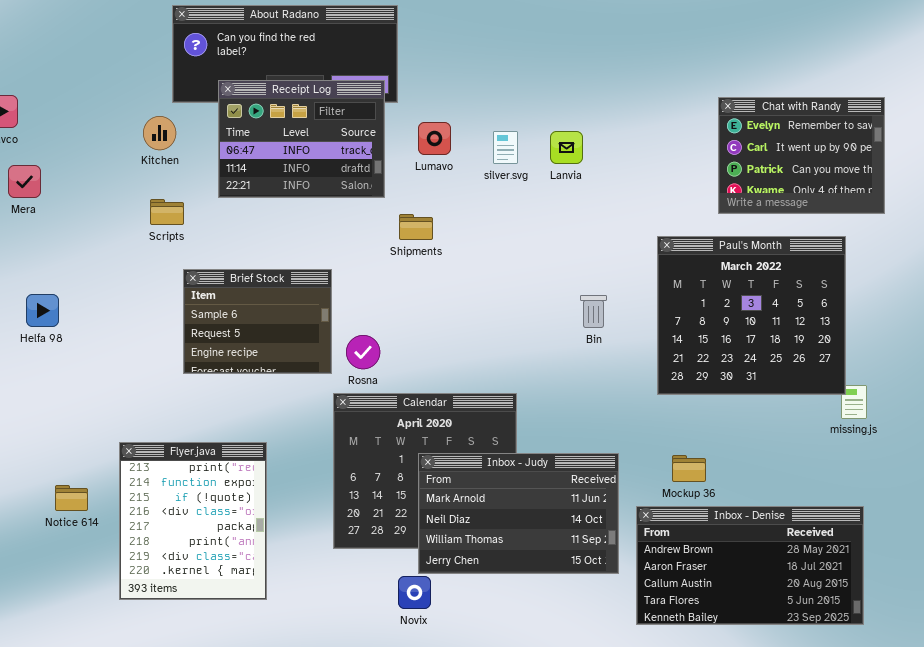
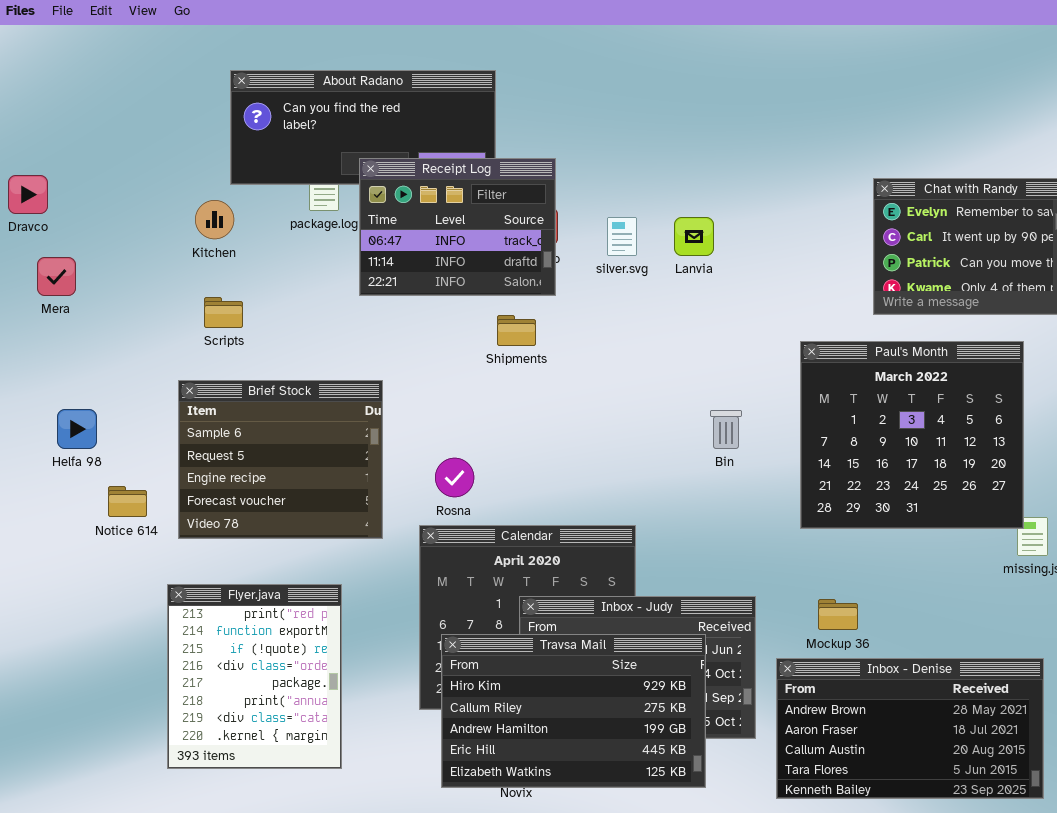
Receipt Log: [218,80,385,198] -> [359,158,556,296], moved
Brief Stock: [183,269,332,374] -> [178,380,383,539], moved, resized
Notice 614: [55,485,88,511] -> [108,486,147,517], moved
Travsa Mail: none -> [441,634,706,788], opened

